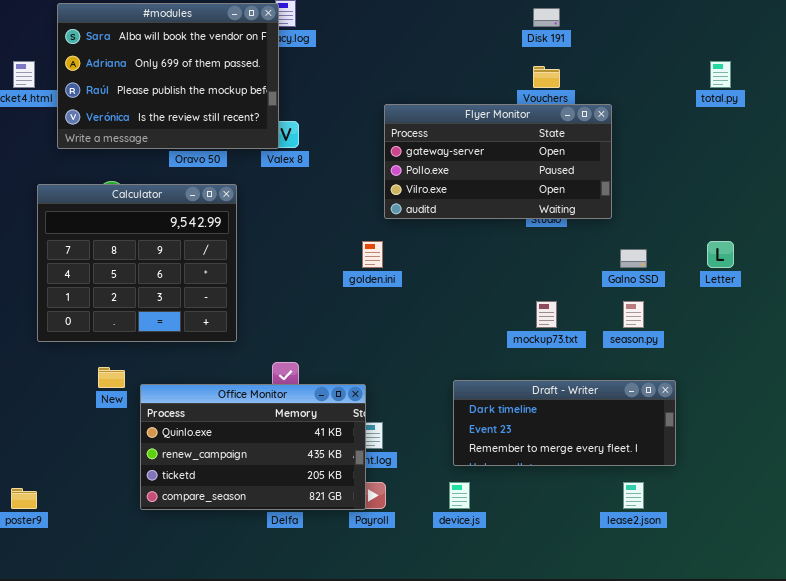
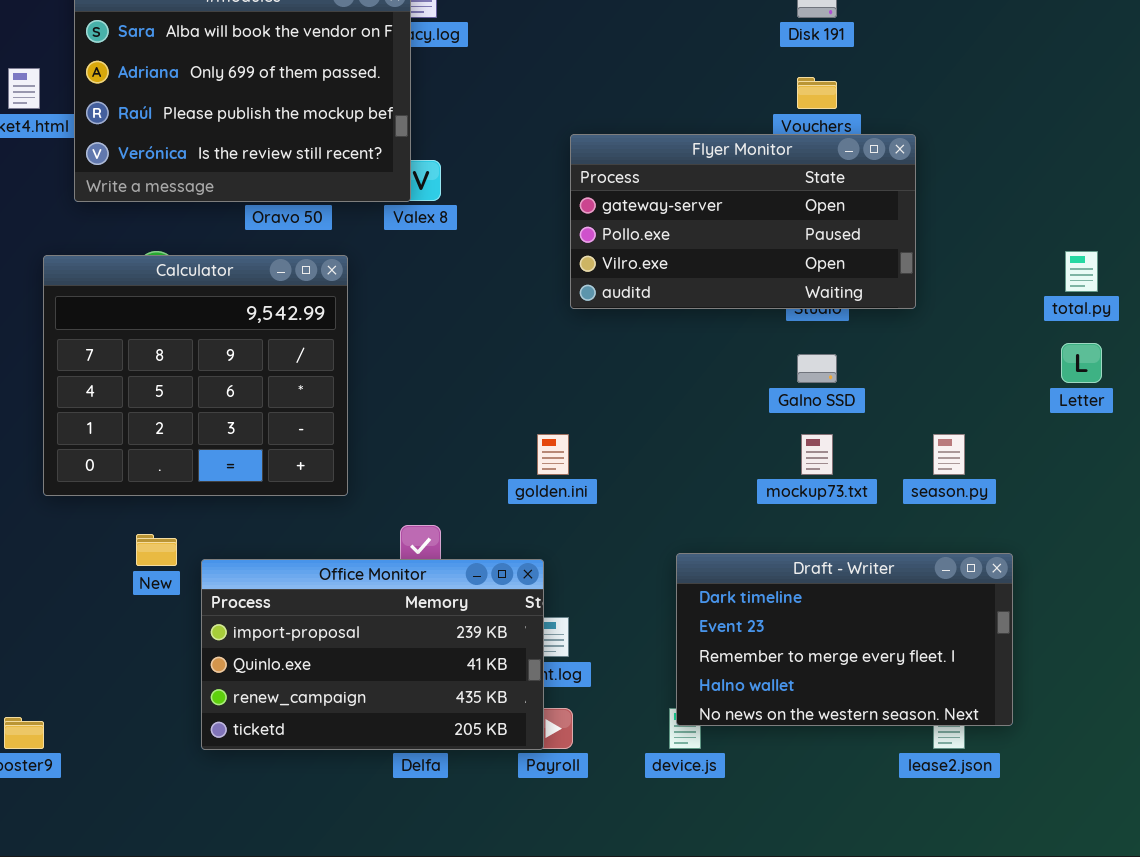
total.py: [710,61,731,88] -> [1065,251,1098,292], moved
golden.ini: [362,241,383,268] -> [537,434,569,475], moved
Galno SSD: [620,249,647,268] -> [797,354,837,383], moved
Draft - Writer: [453,380,676,466] -> [676,553,1013,726], resized
Office Monitor: [140,384,366,510] -> [201,559,544,750], scrolled up 1 row

